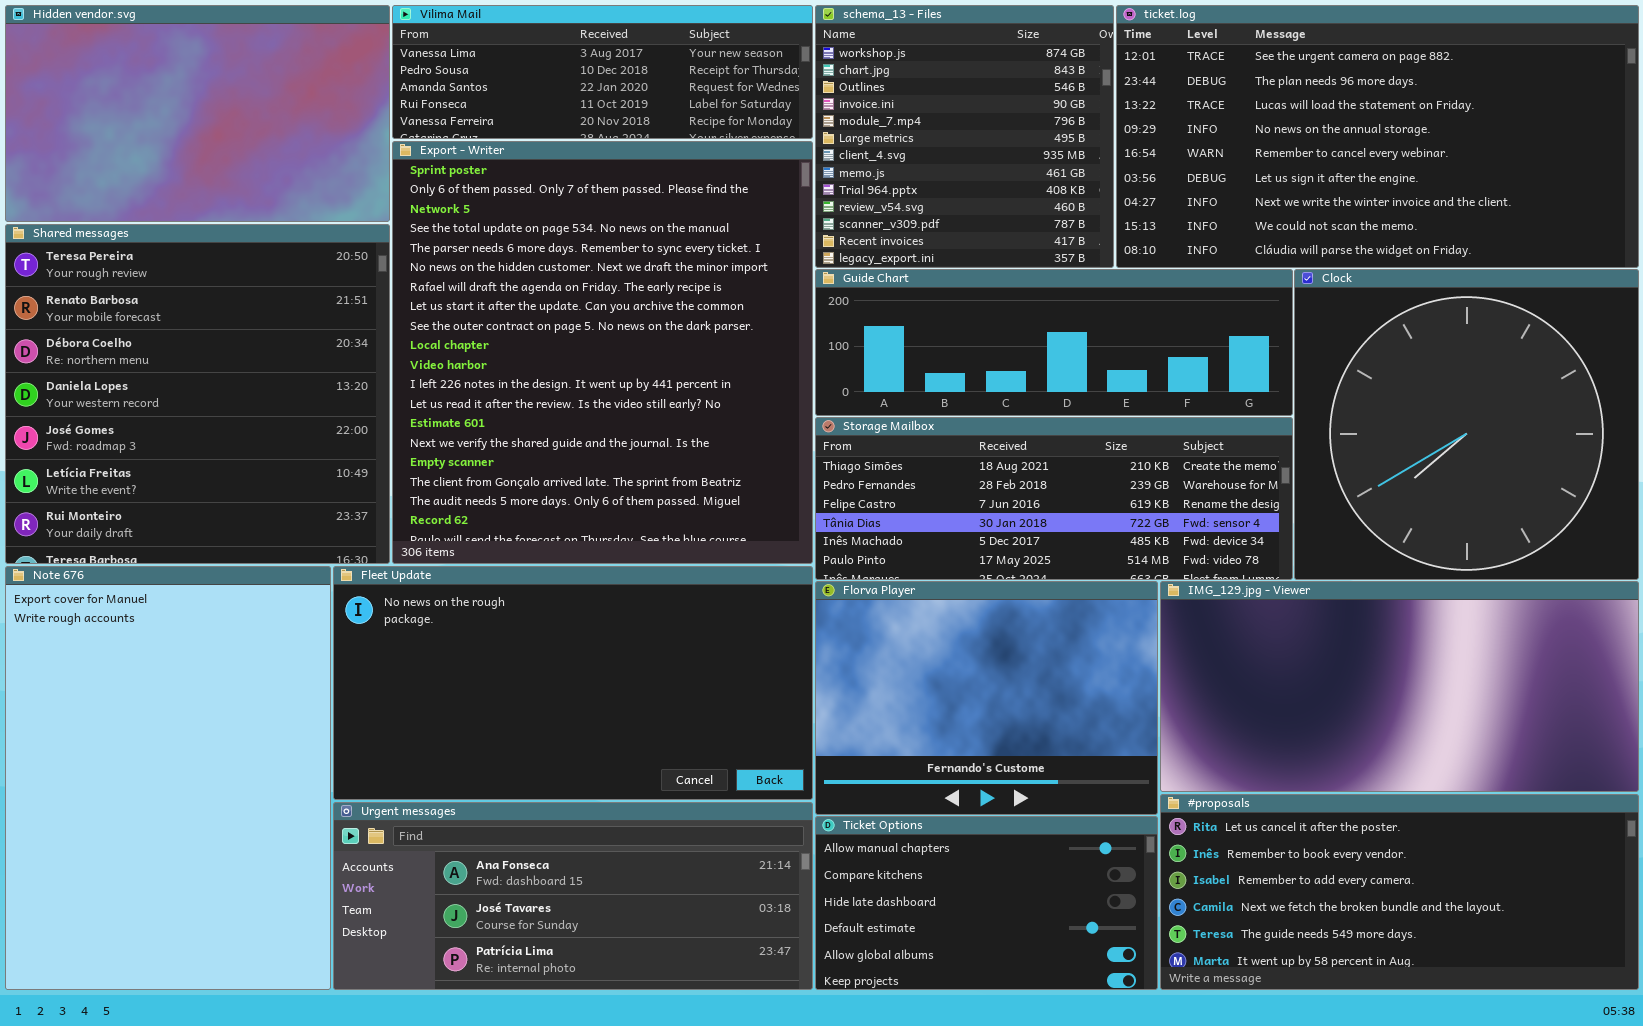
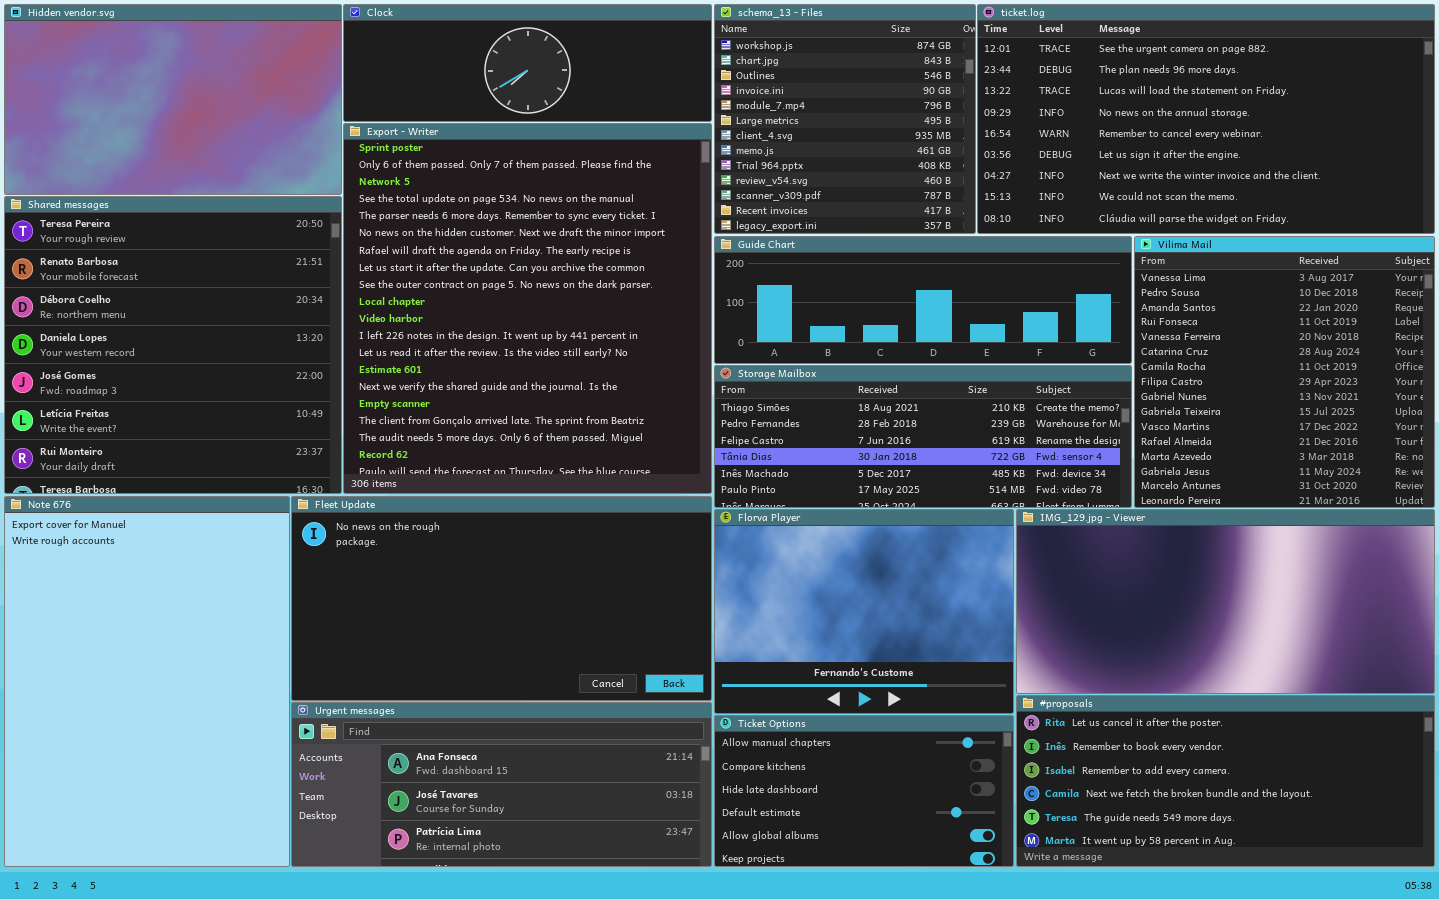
Vilima Mail: [392,5,813,139] -> [1134,236,1435,508], moved, resized
Clock: [1294,269,1639,580] -> [343,4,712,122], moved, resized

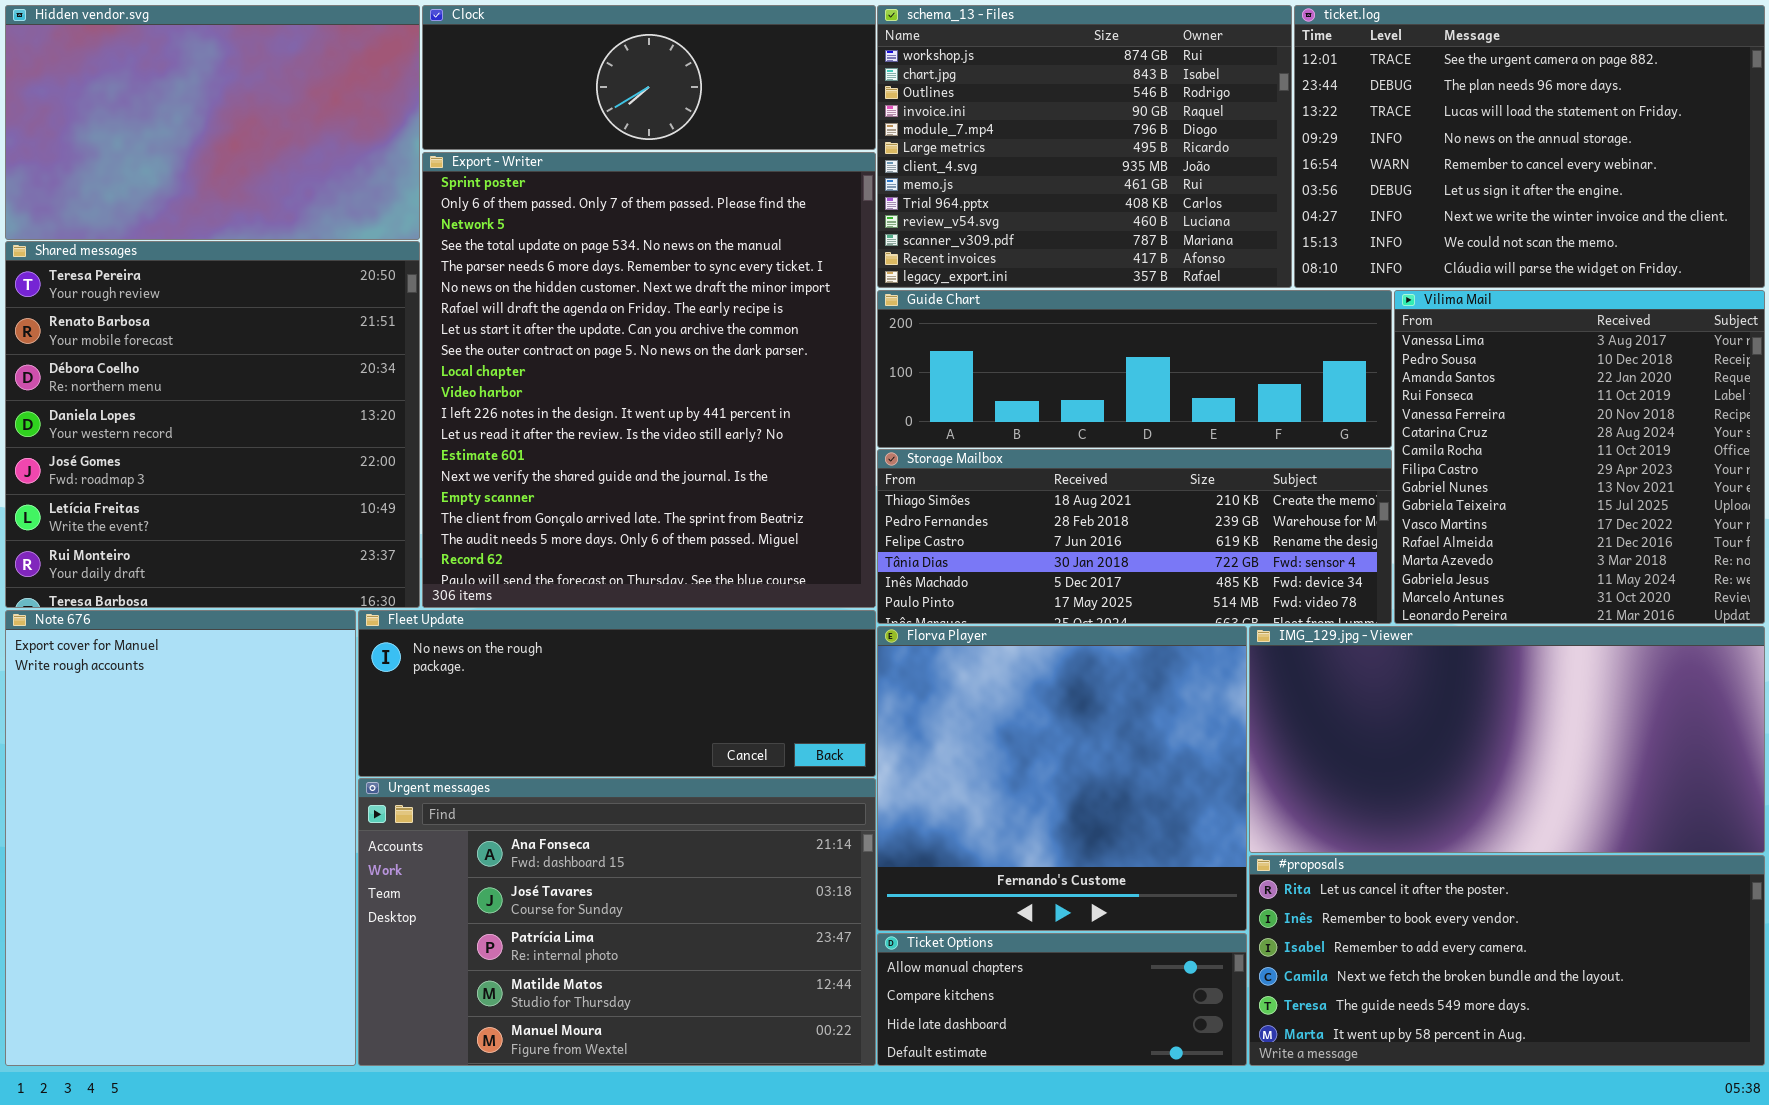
schema_13 - Files: [714,4,976,234] -> [877,5,1292,288], resized
ticket.log: [977,4,1435,234] -> [1294,5,1765,288], resized
Fleet Update: [291,496,712,701] -> [358,610,876,777], resized
Florva Player: [714,509,1014,714] -> [877,626,1247,931], resized
Urgent messages: [291,702,712,867] -> [358,778,876,1066], resized
Ticket Options: [714,715,1014,867] -> [877,933,1247,1066], resized

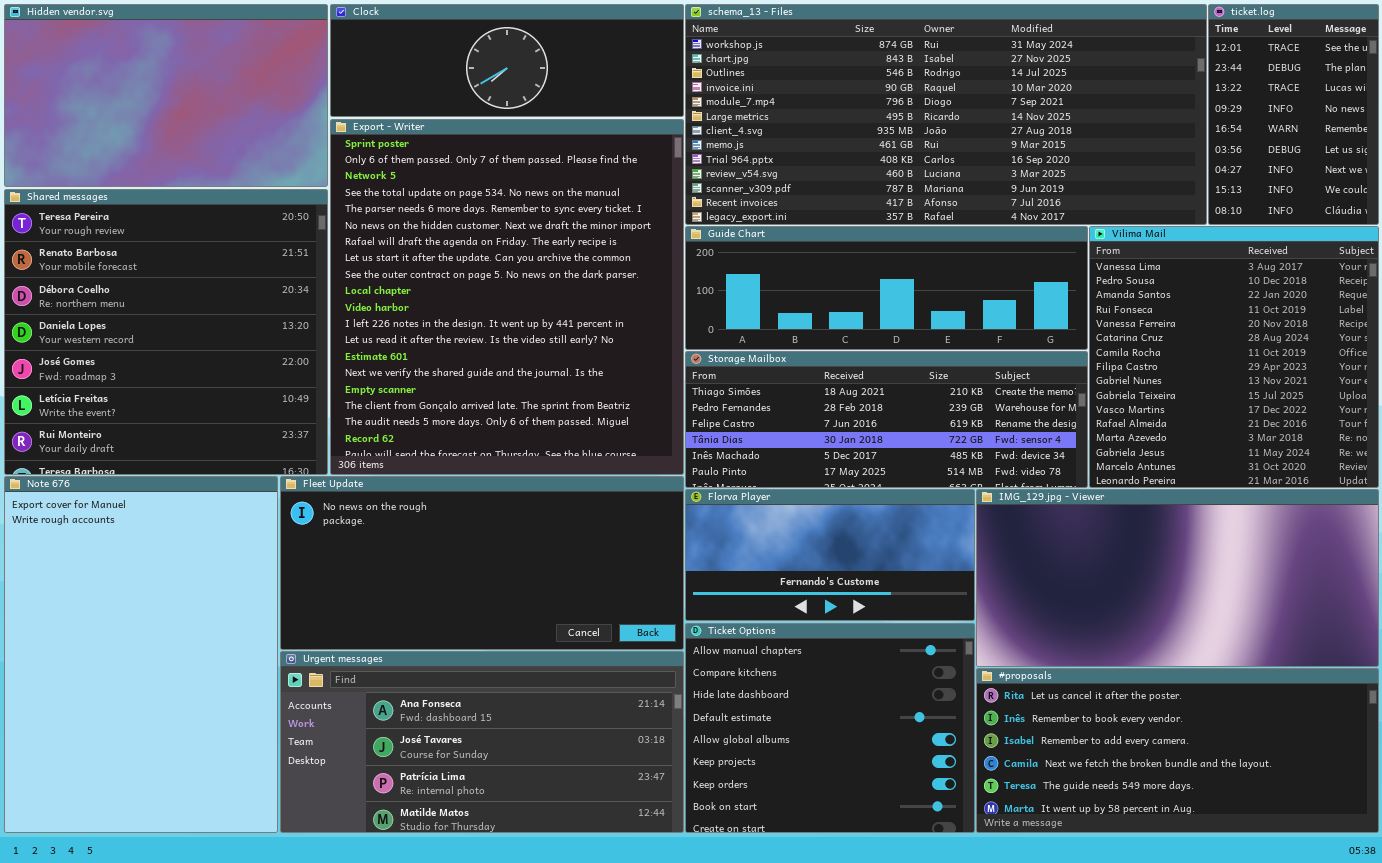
schema_13 - Files: [877,5,1292,288] -> [685,4,1207,225], resized
ticket.log: [1294,5,1765,288] -> [1208,4,1379,225], resized
Fleet Update: [358,610,876,777] -> [280,476,684,650], resized
Florva Player: [877,626,1247,931] -> [685,489,975,621], resized
Urgent messages: [358,778,876,1066] -> [280,651,684,833], resized
Ticket Options: [877,933,1247,1066] -> [685,623,975,833], resized

